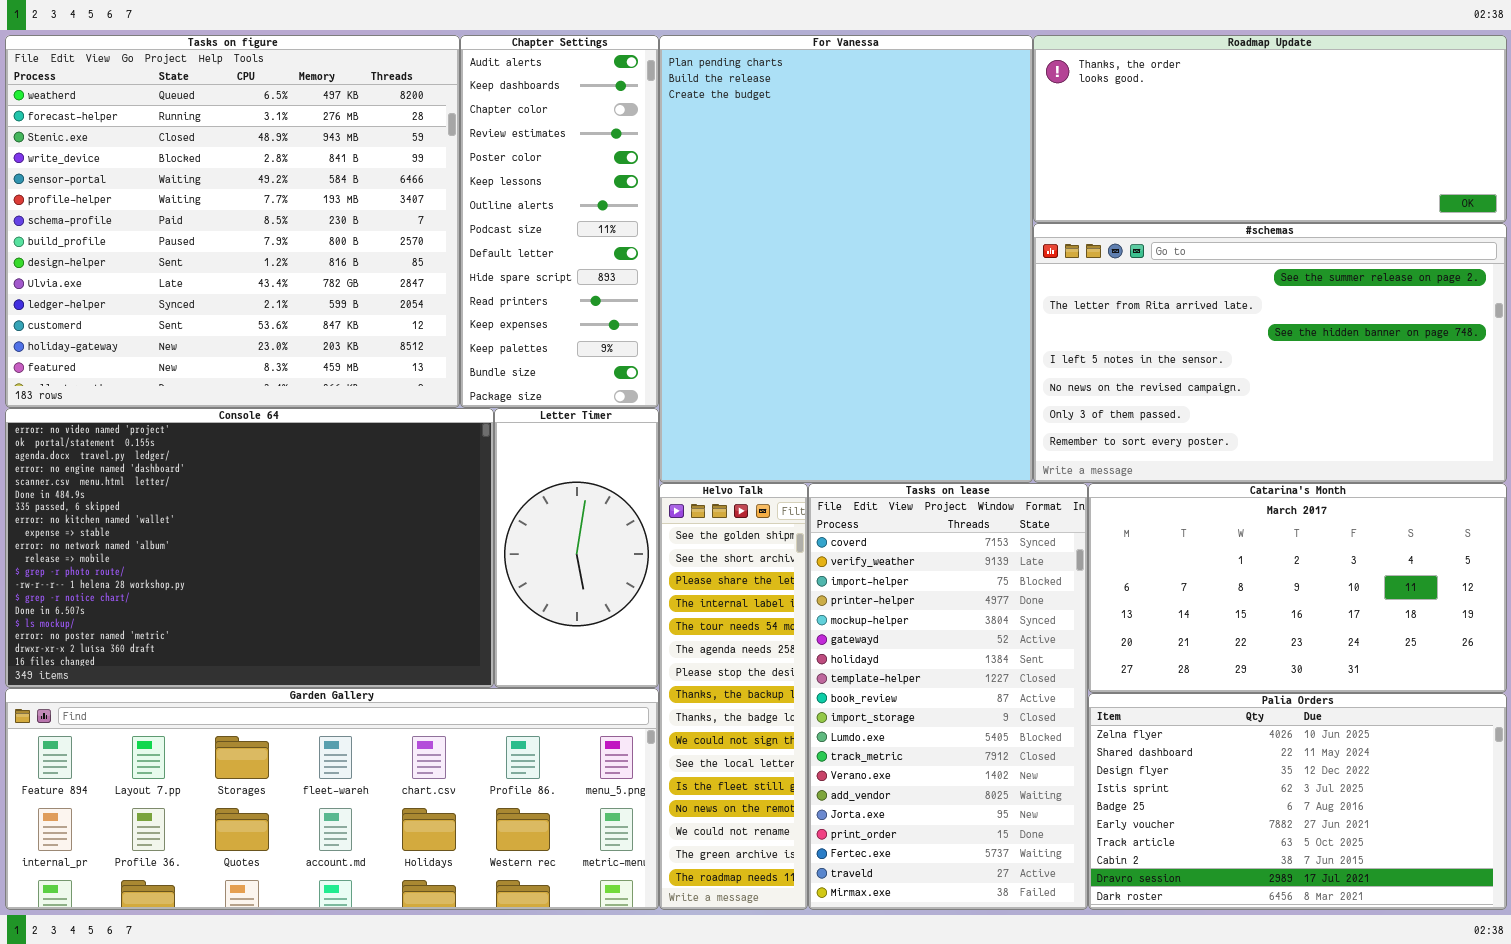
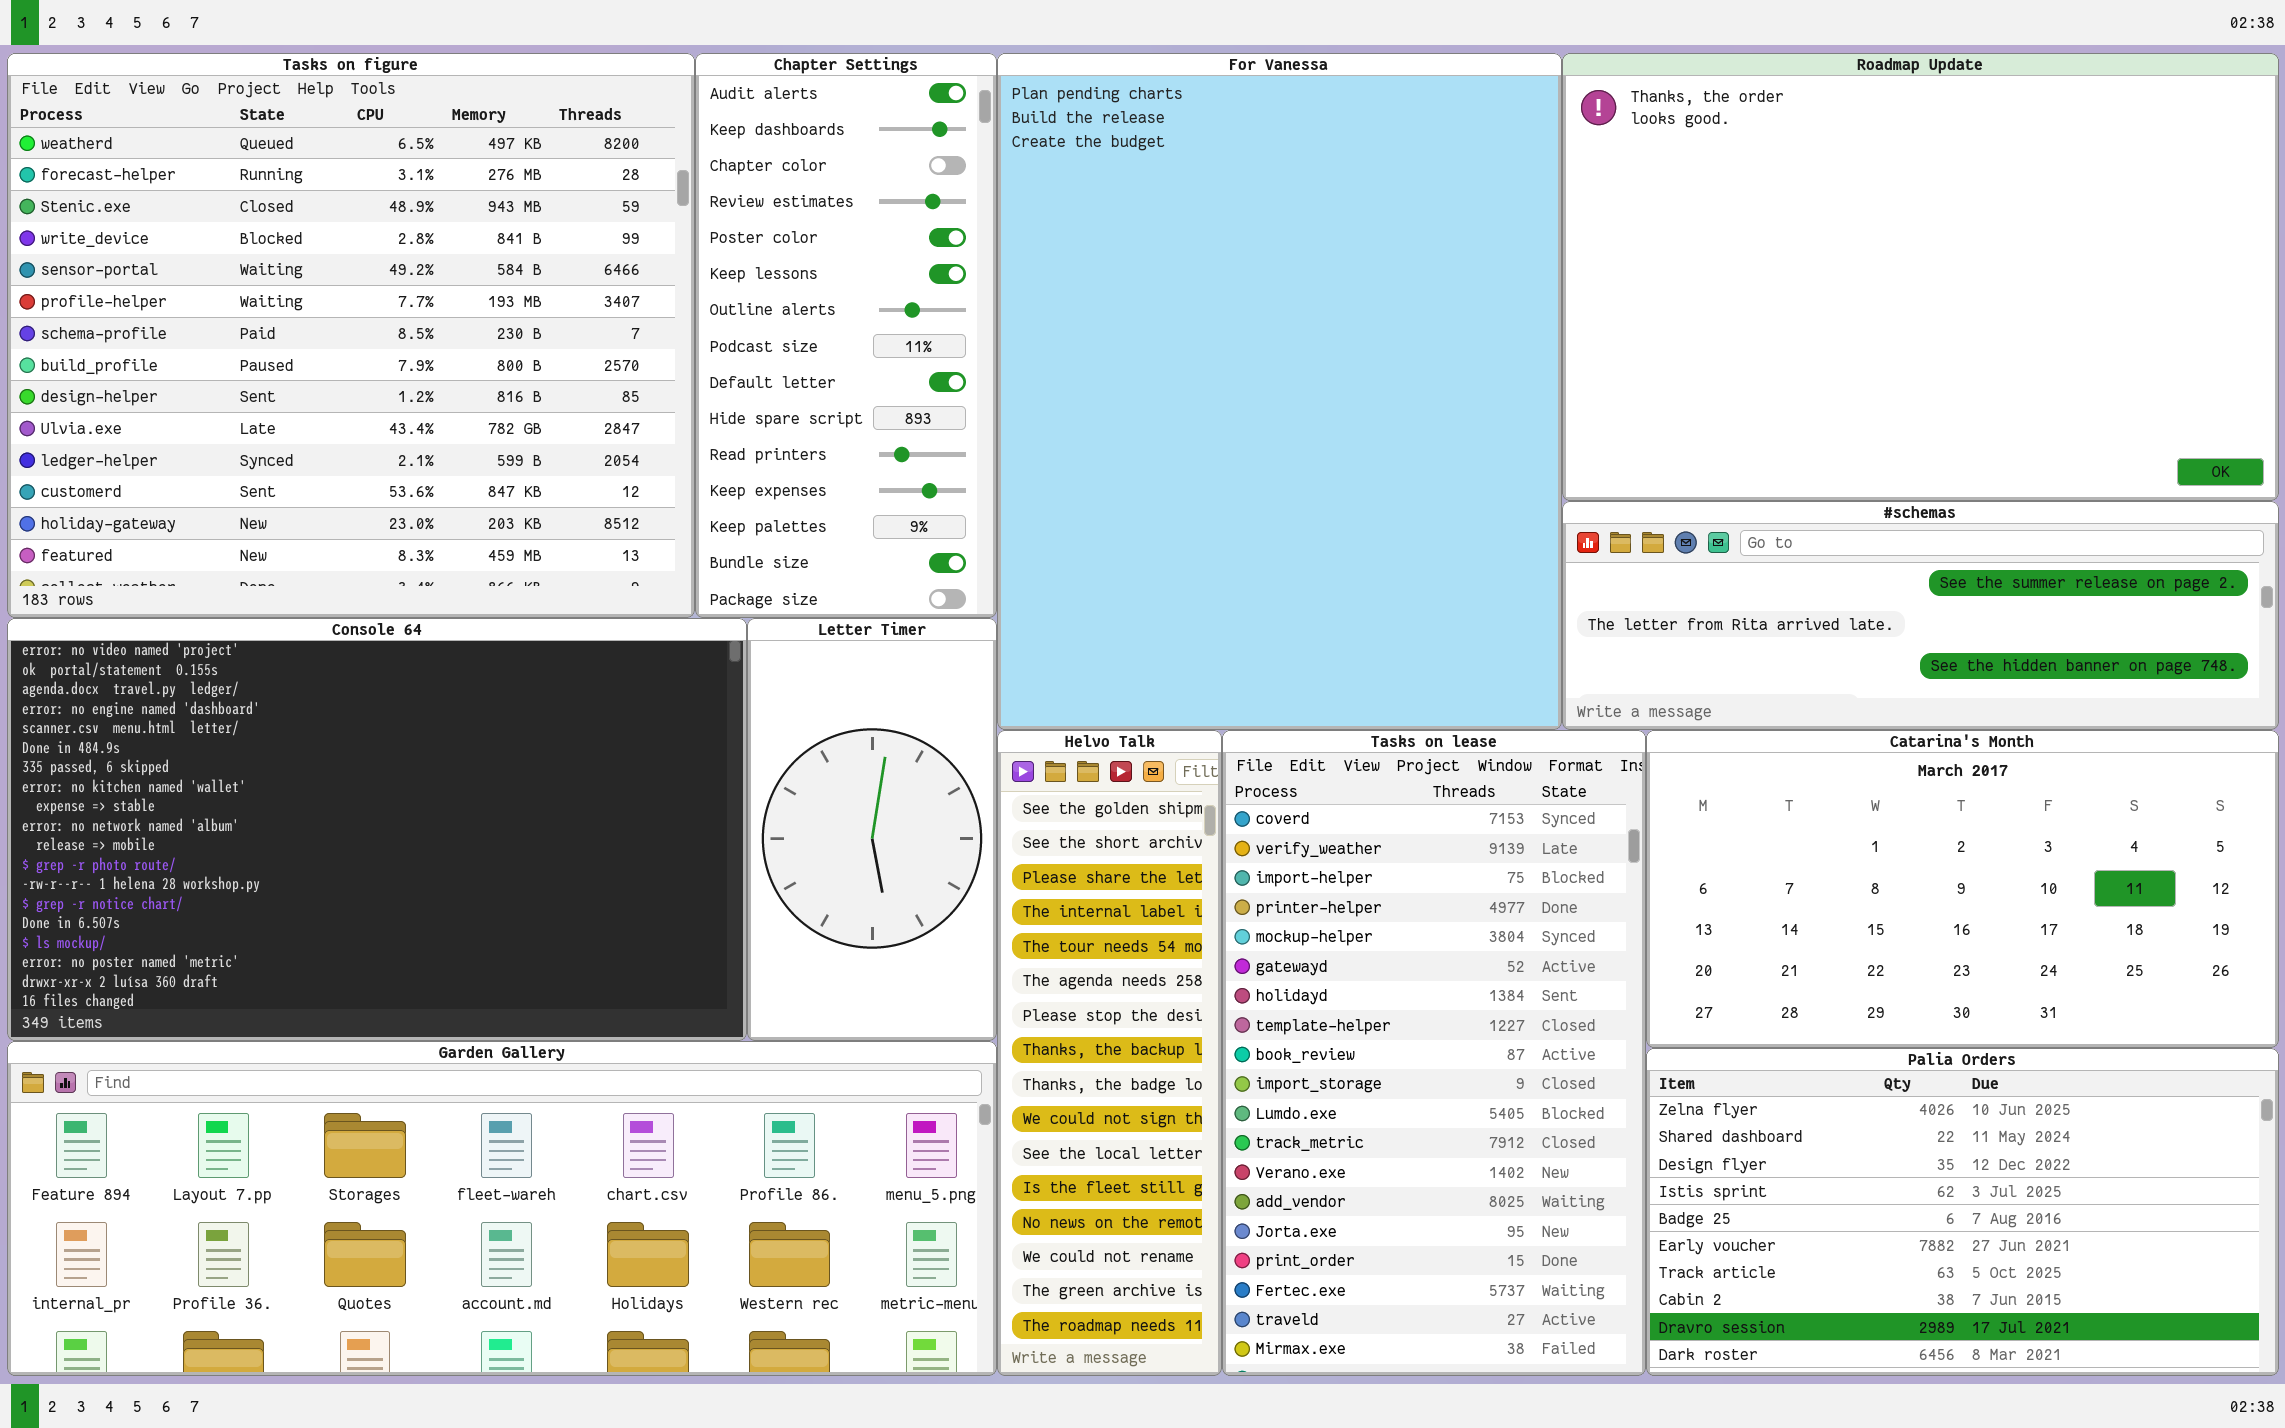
Roadmap Update: [1033,35,1507,223] -> [1562,53,2279,501], resized
#schemas: [1033,223,1507,483] -> [1562,501,2279,730], resized

